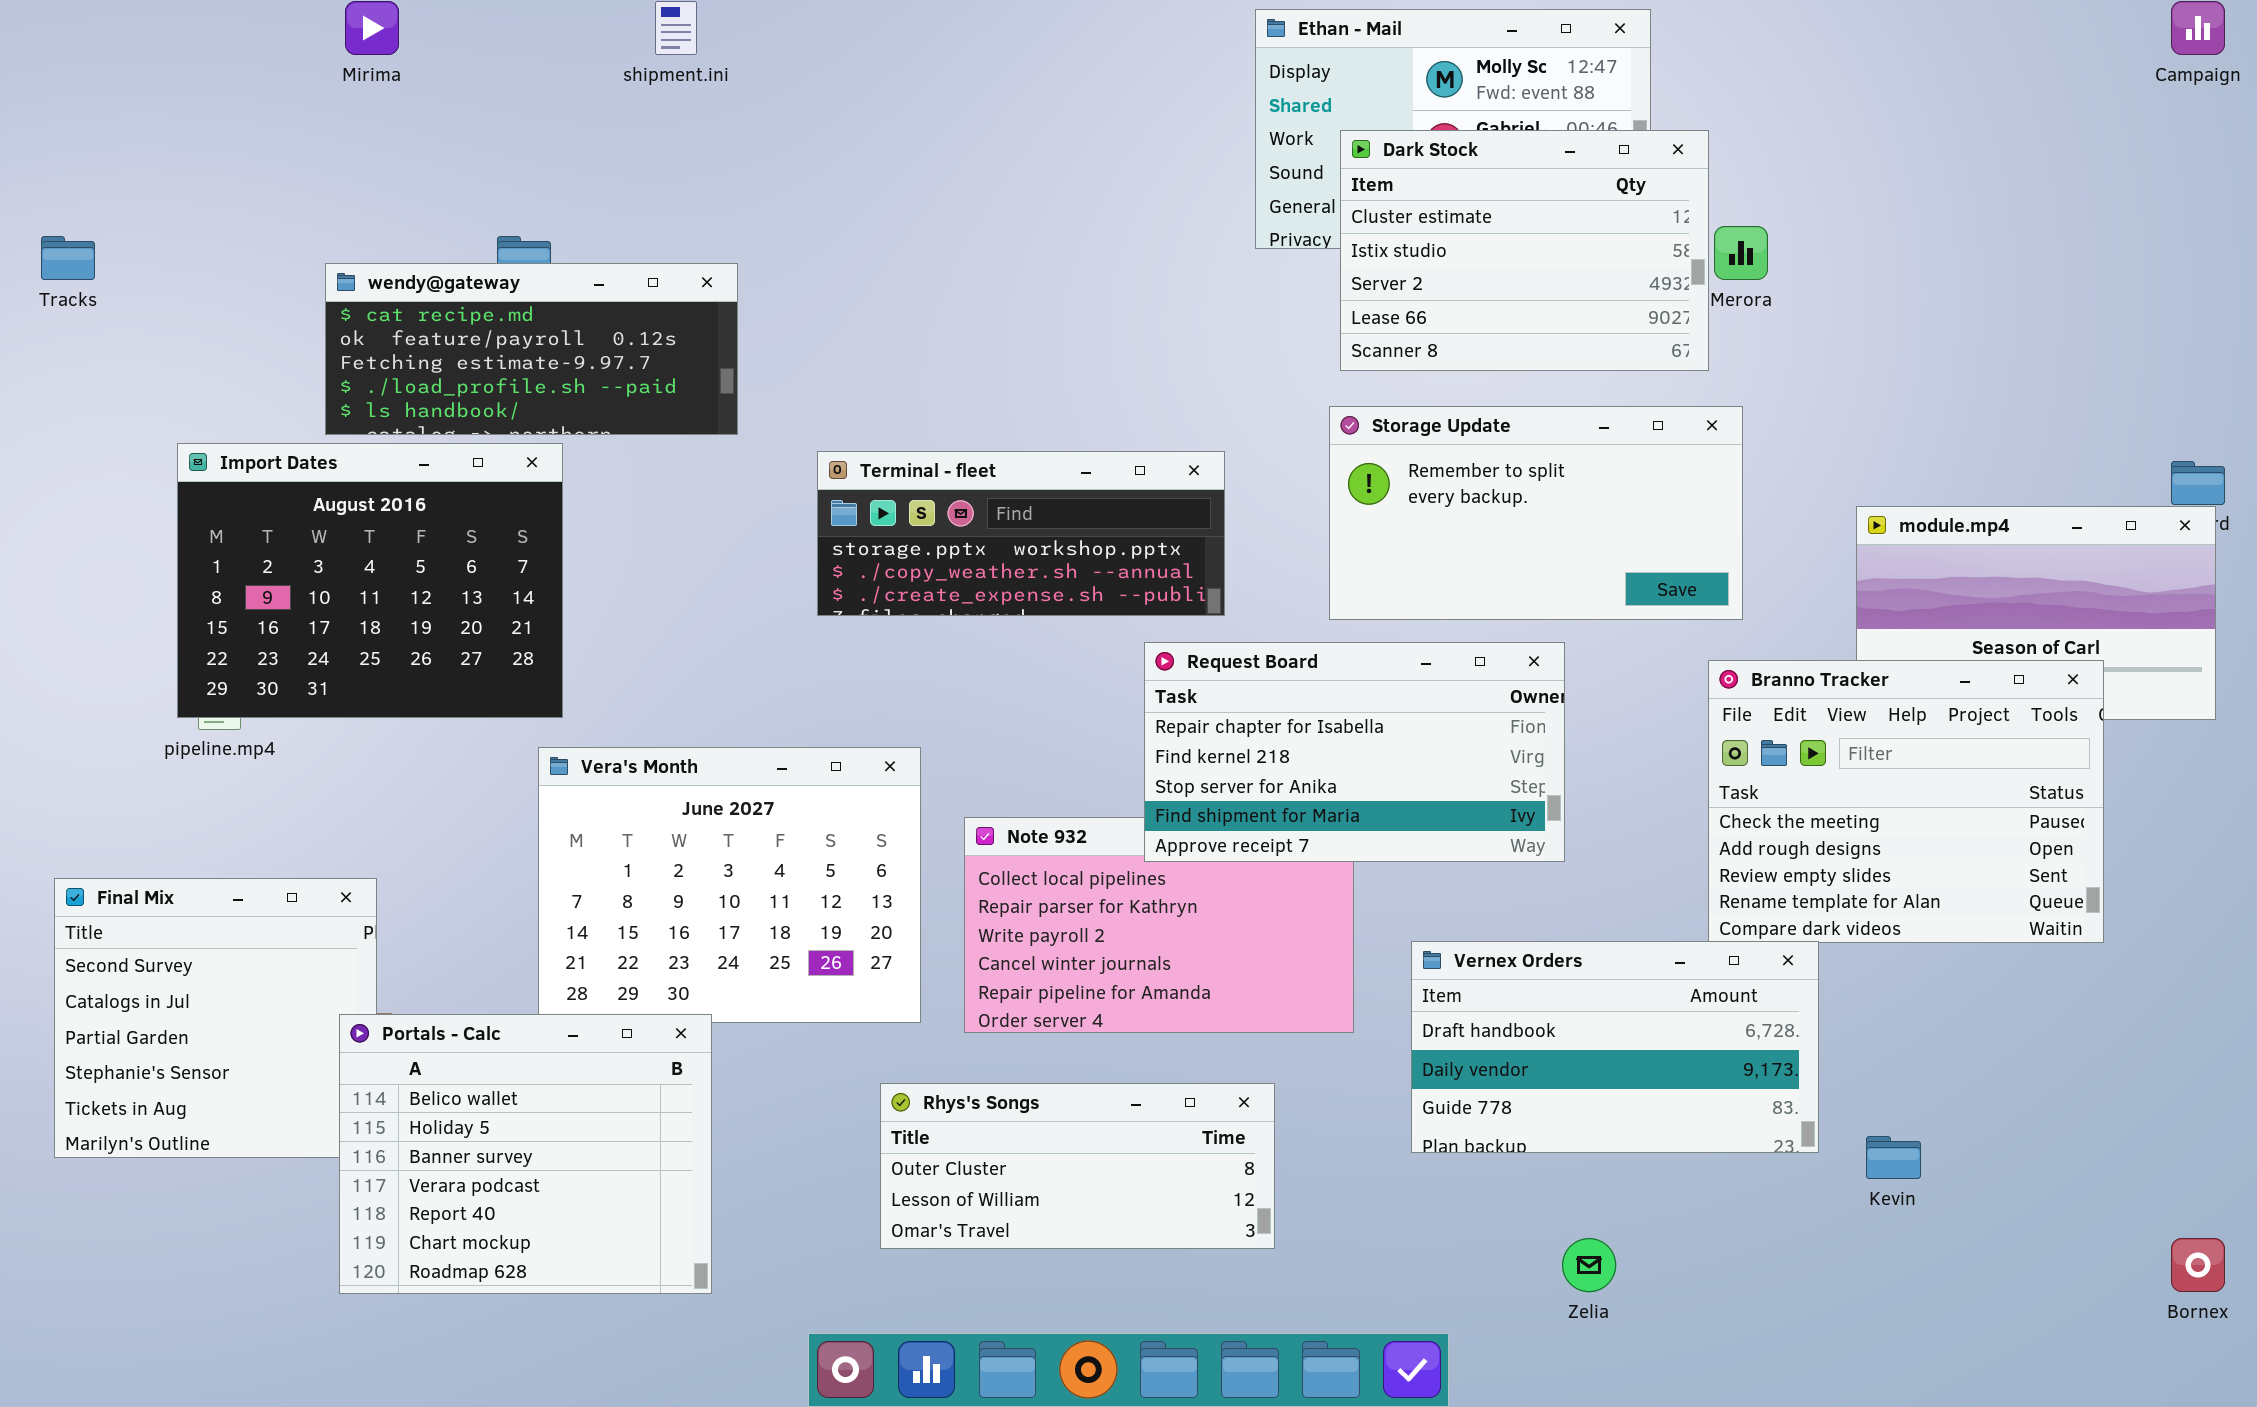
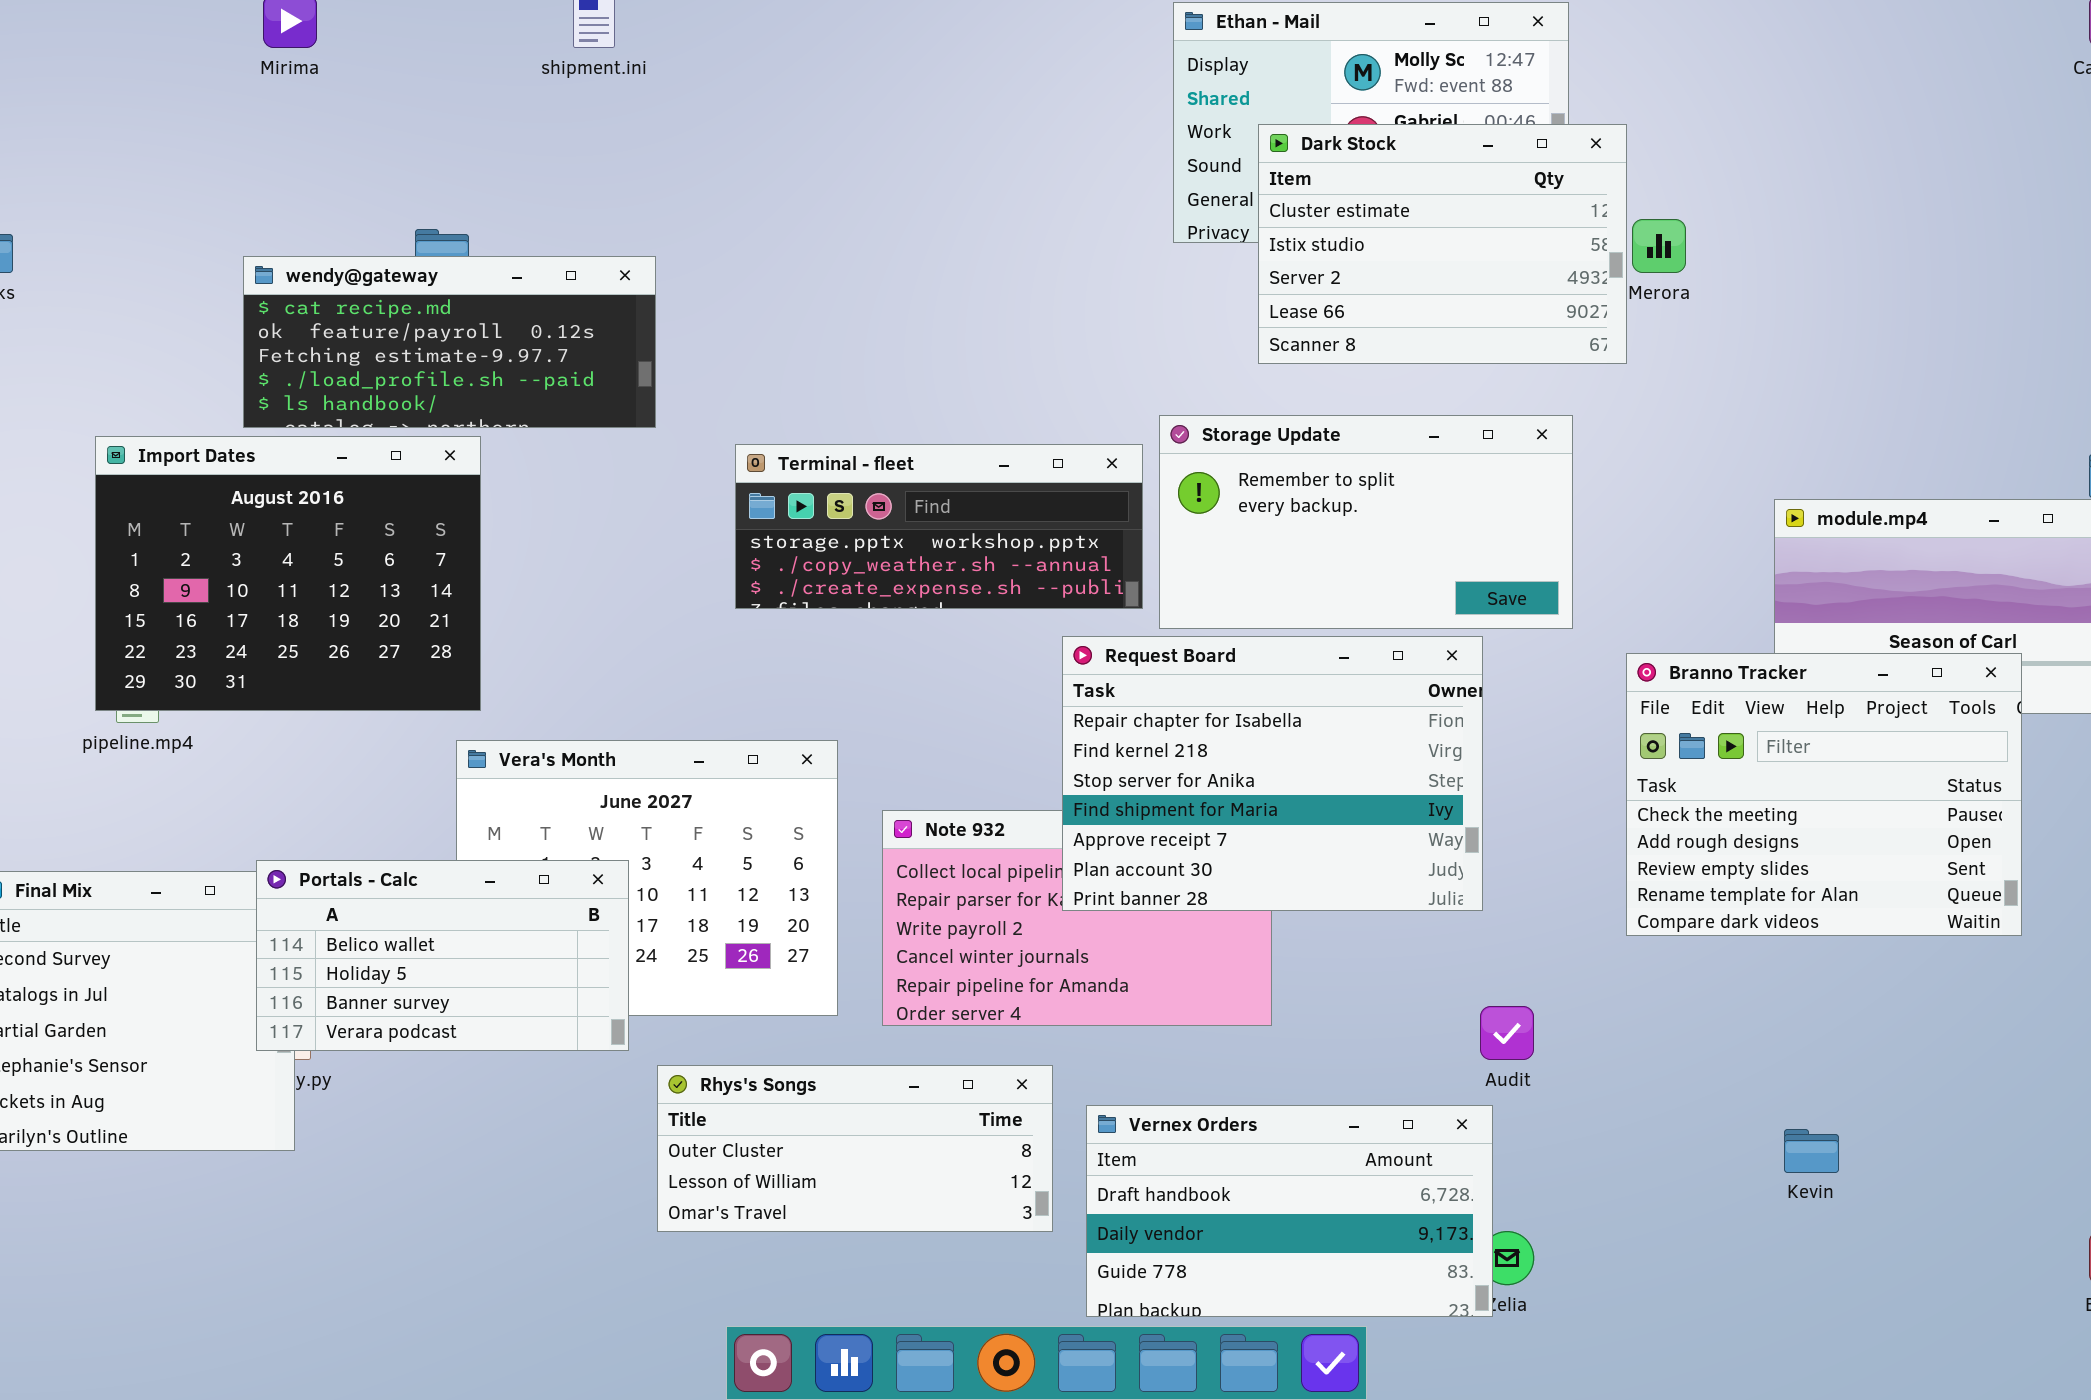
Storage Update: [1329,406,1743,620] -> [1159,415,1573,629], moved
Request Board: [1144,642,1565,862] -> [1062,636,1483,911], resized
Vernex Orders: [1411,941,1819,1153] -> [1086,1105,1493,1317], moved
Portals - Calc: [339,1014,712,1294] -> [256,860,629,1051], moved, resized
Rhys's Songs: [880,1083,1275,1249] -> [657,1065,1053,1232], moved

